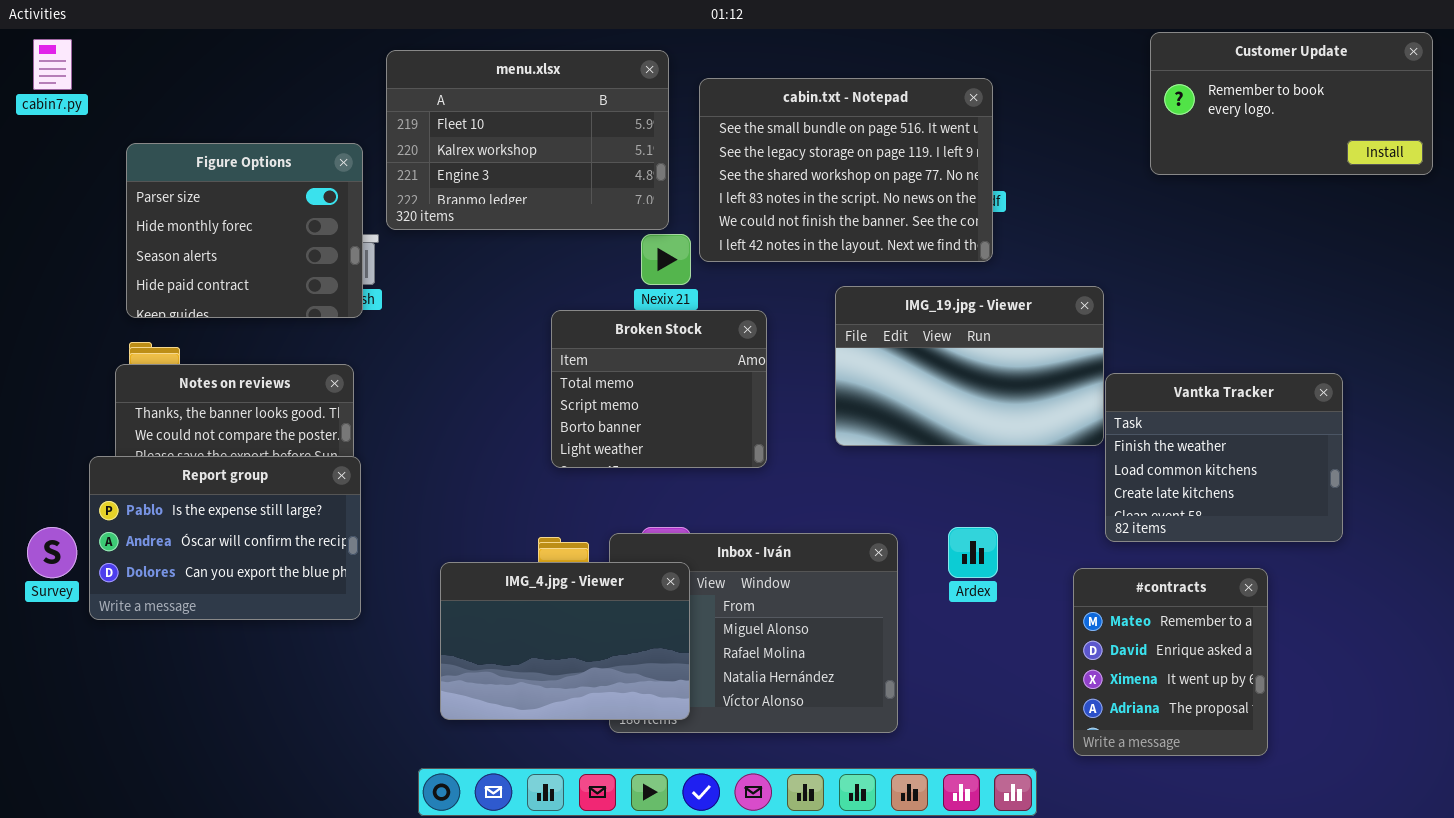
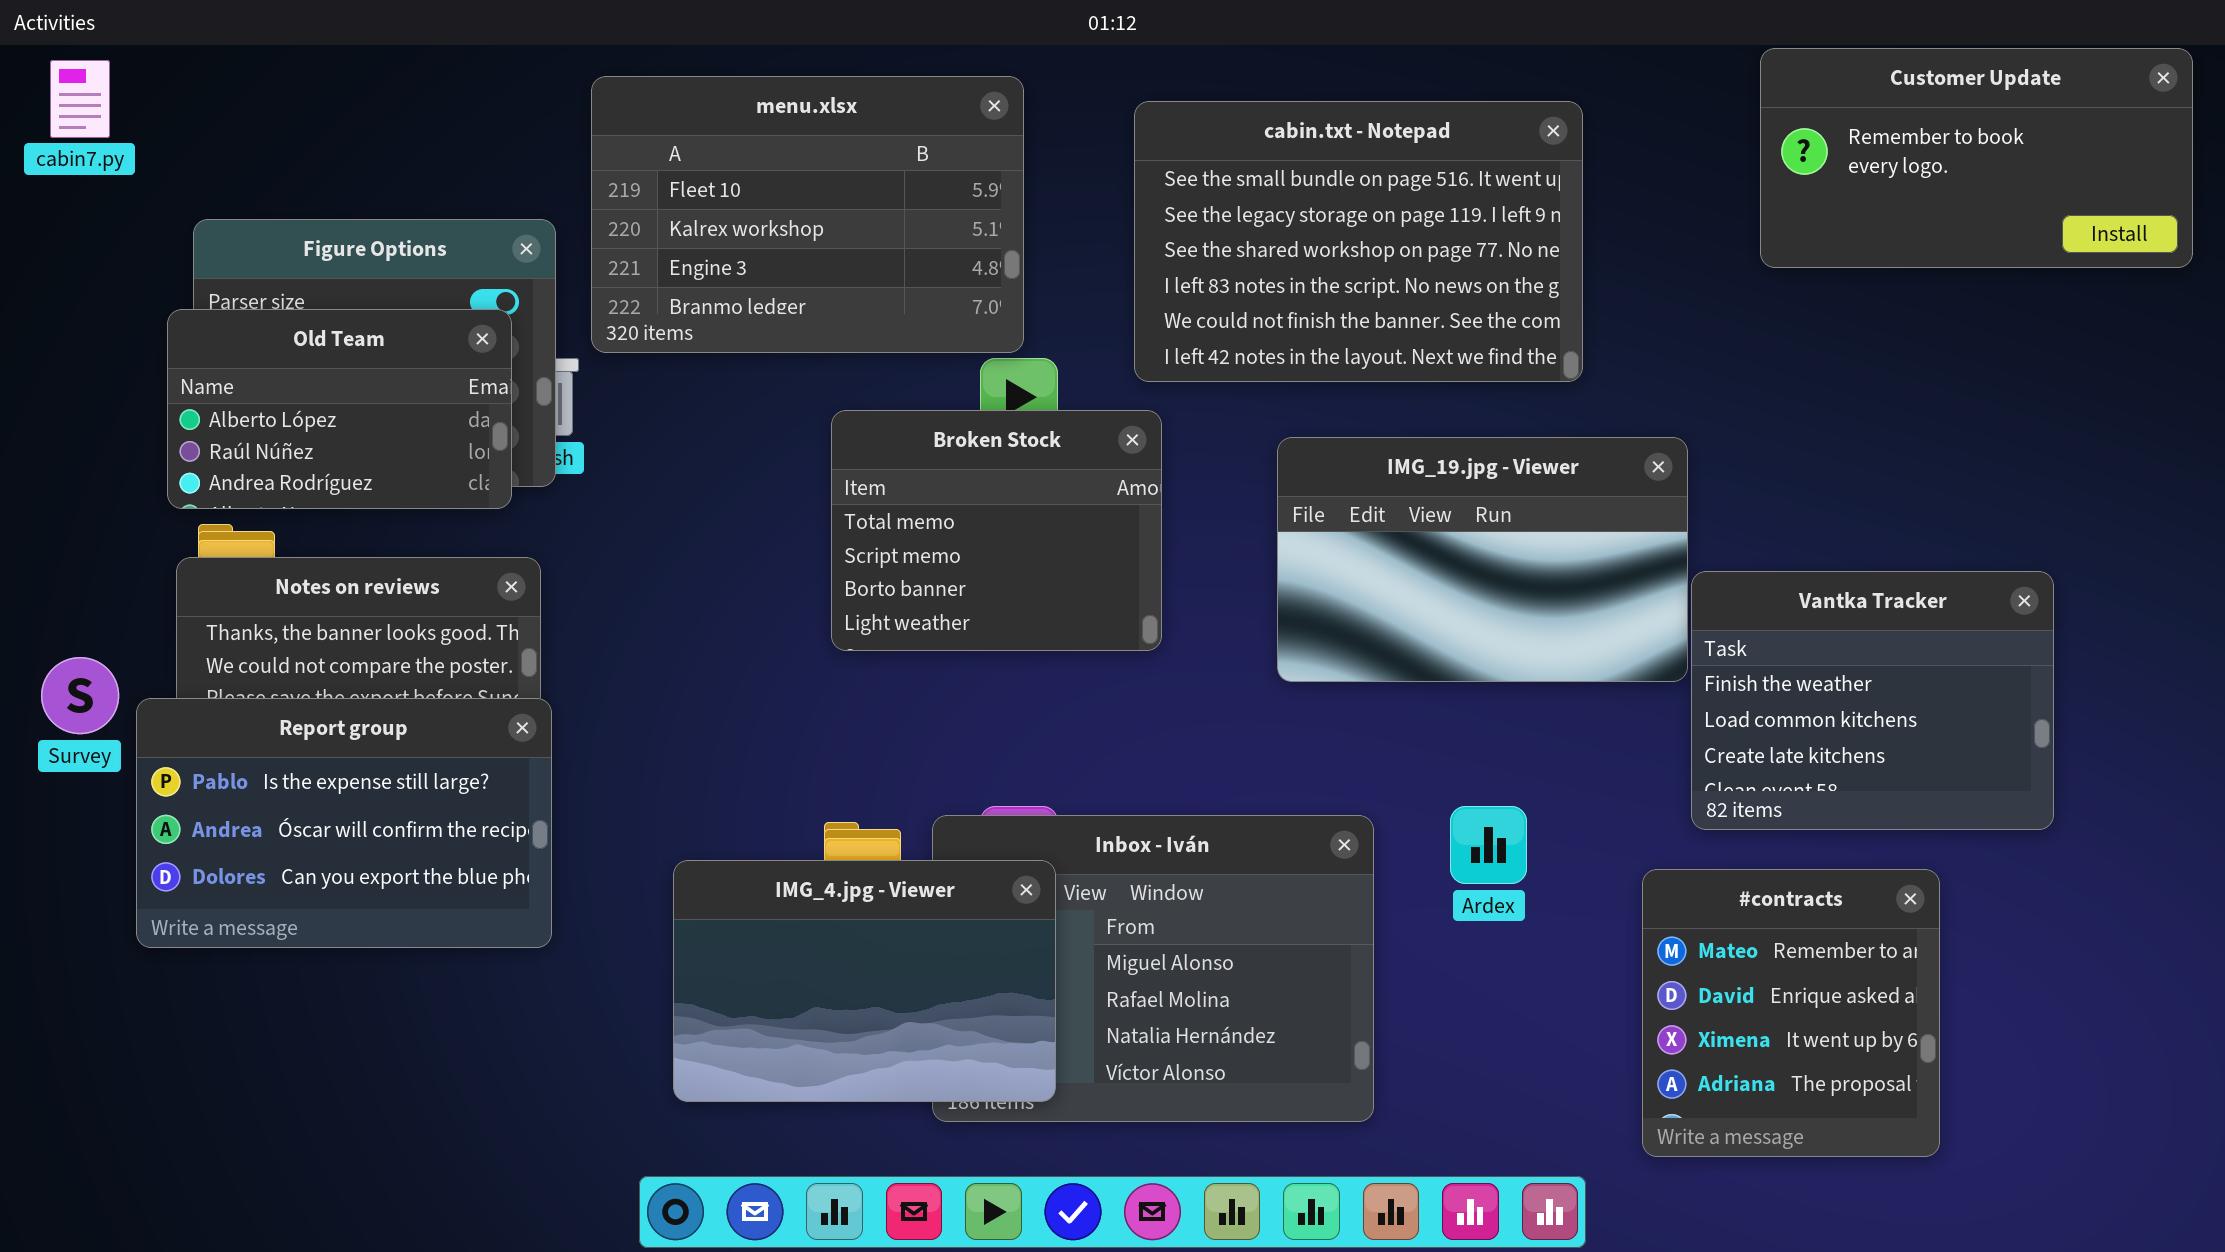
cabin.txt - Notepad: [699,78,993,262] -> [1134,101,1583,382], moved
Old Team: none -> [167,309,512,509], opened
Broken Stock: [551,310,767,468] -> [831,410,1162,651], moved
Survey: [27,527,77,578] -> [41,657,119,734], moved

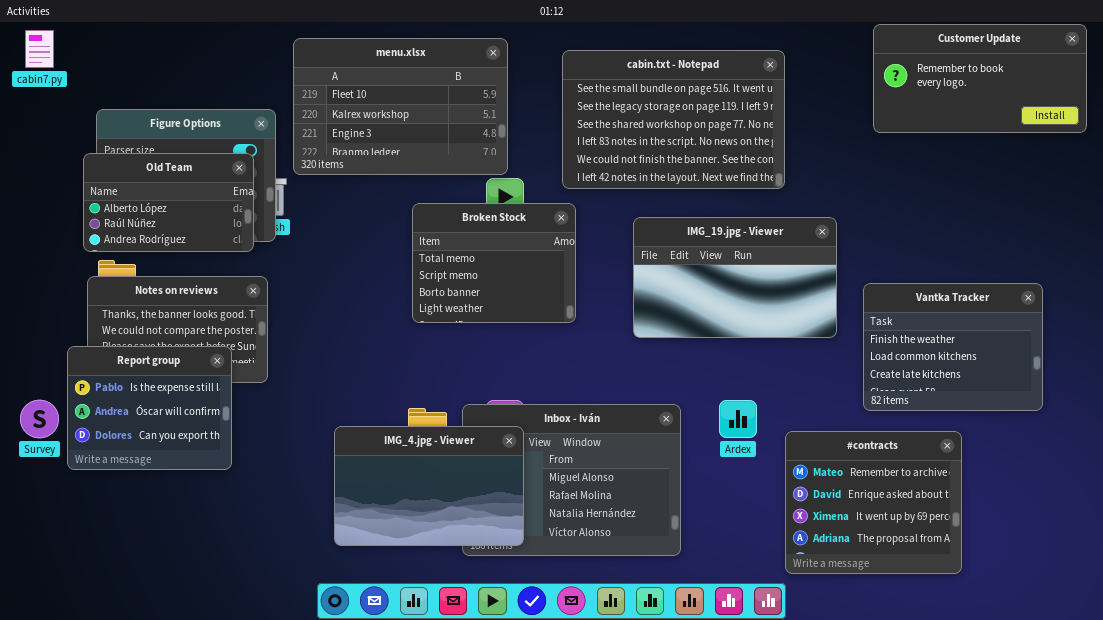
Vantka Tracker: [1691,571,2054,830] -> [863,283,1043,411], moved
Survey: [41,657,119,734] -> [20,400,59,438], moved
Report group: [136,698,552,948] -> [67,346,232,470], resized
#contracts: [1642,869,1940,1157] -> [785,431,962,574], resized

